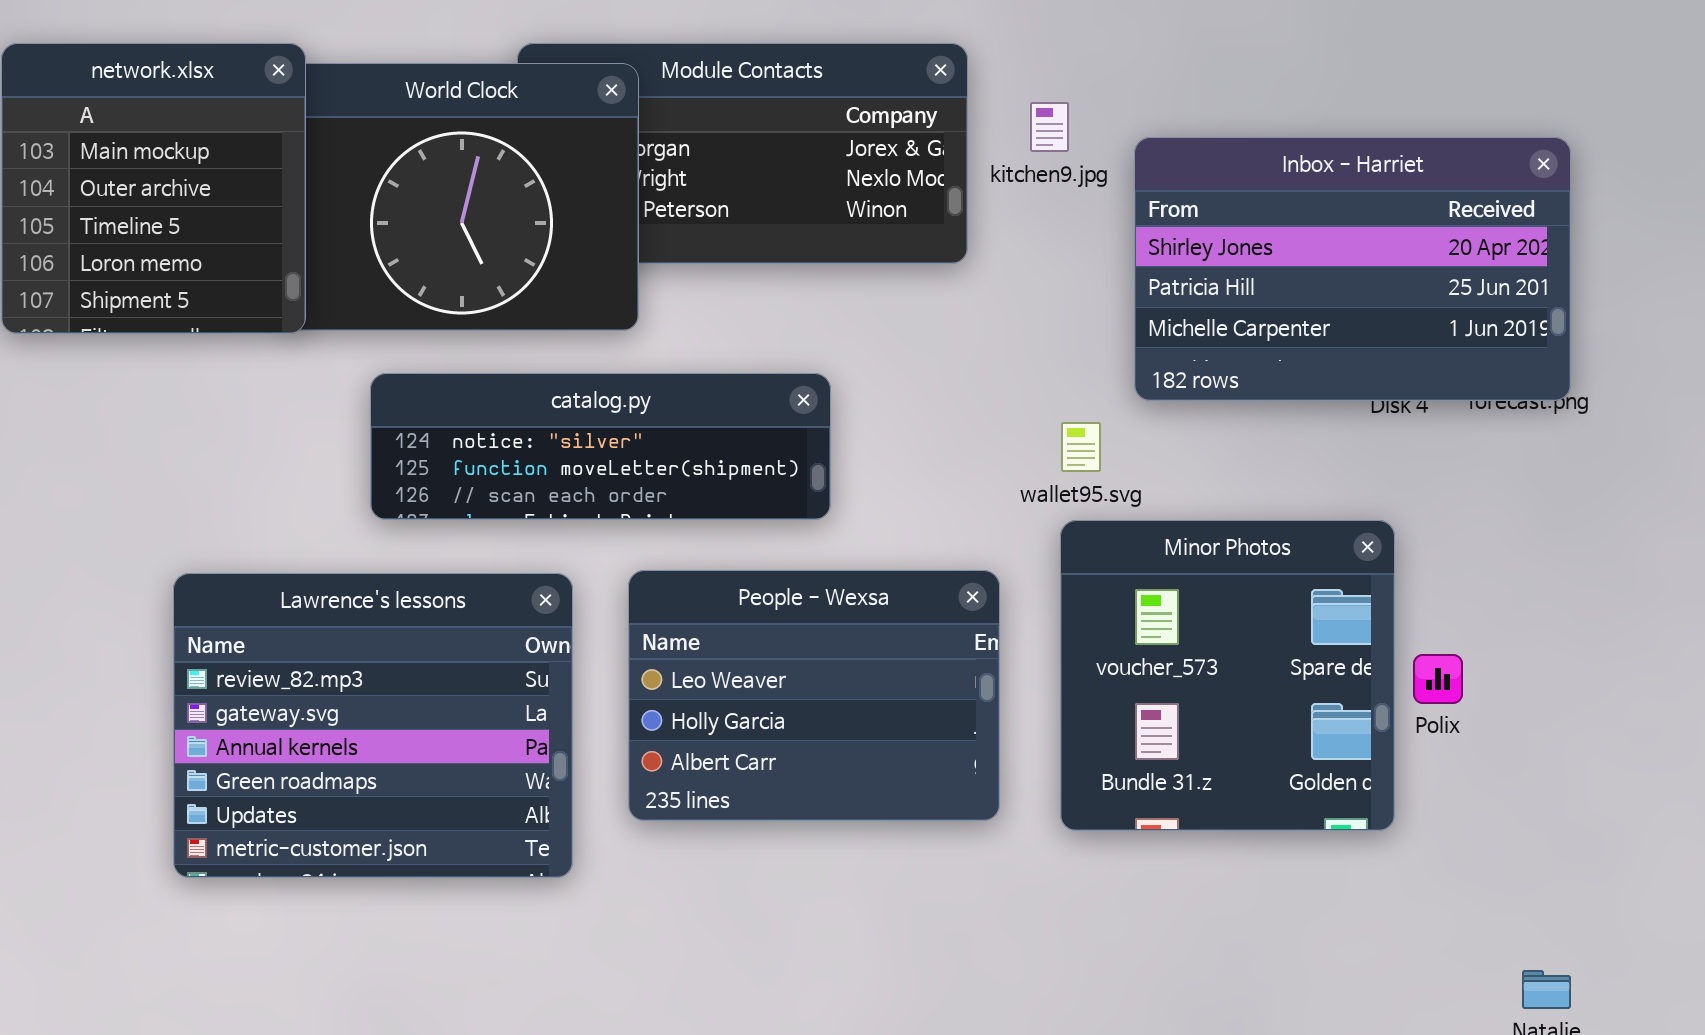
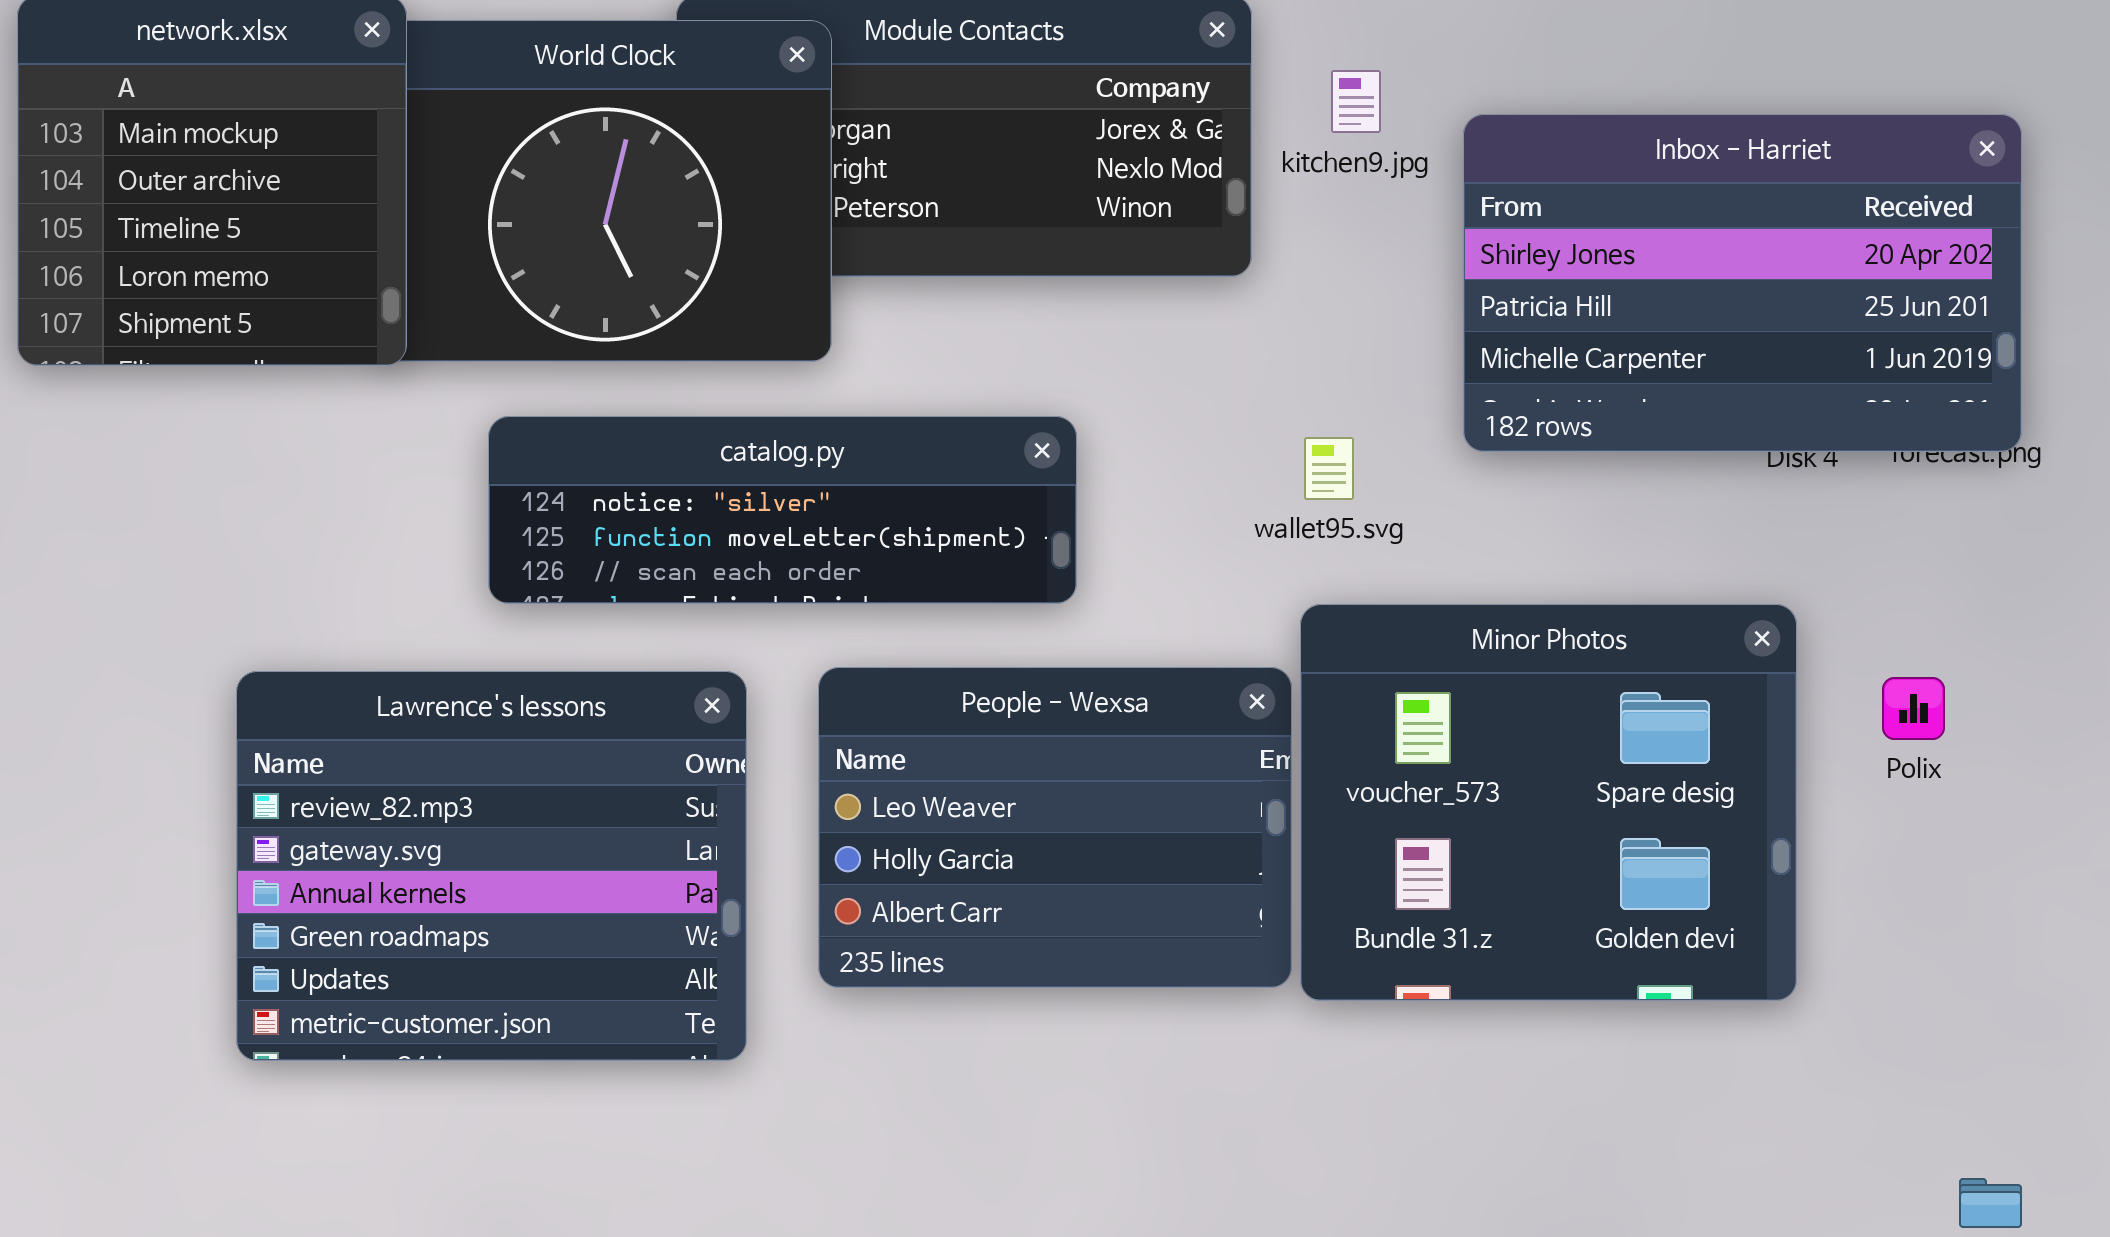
wallet95.svg: [1061,422,1101,472] -> [1304,437,1354,500], moved
Minor Photos: [1060,520,1395,831] -> [1300,604,1797,1001], resized
Polix: [1413,654,1463,704] -> [1882,677,1945,740], moved

